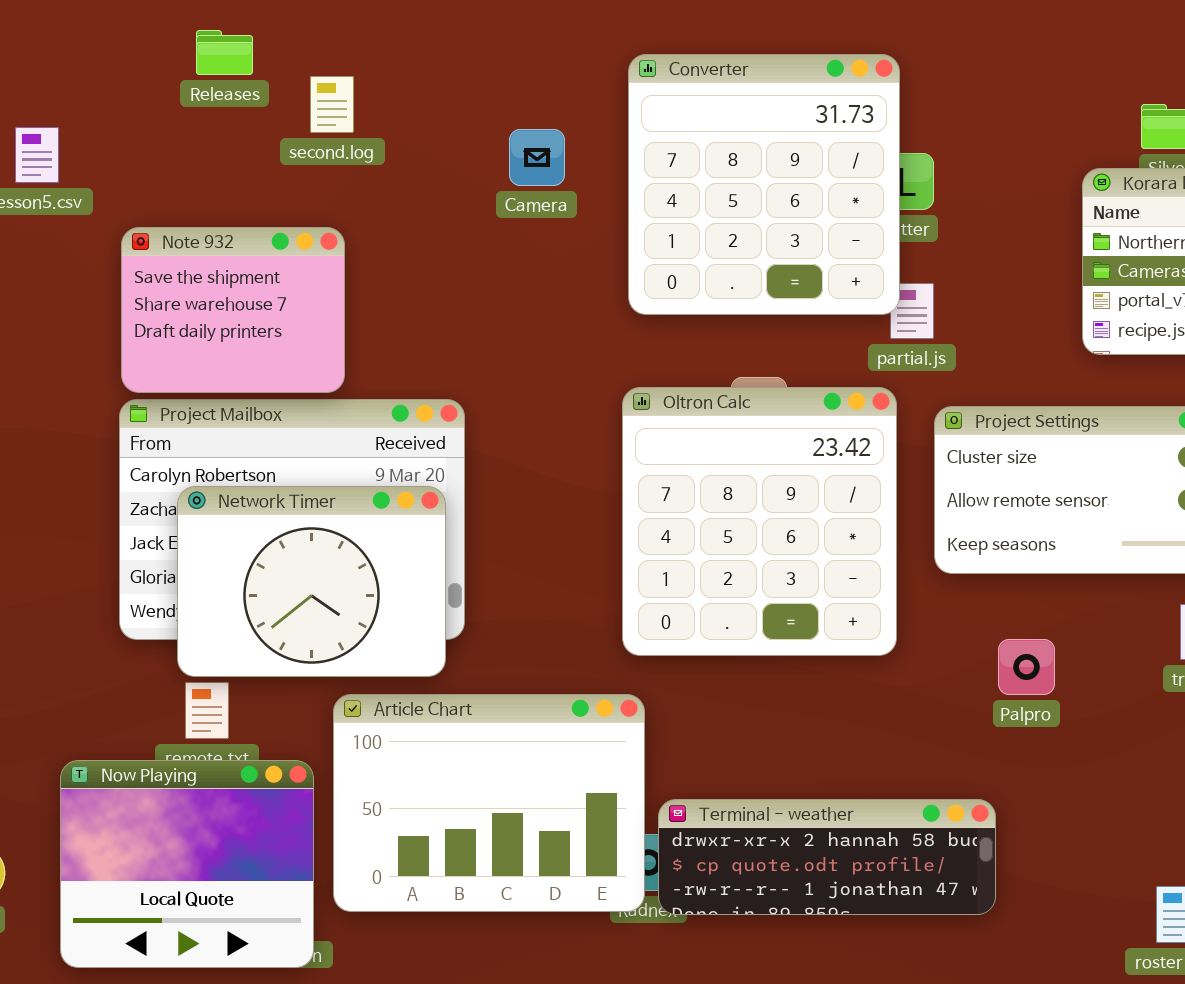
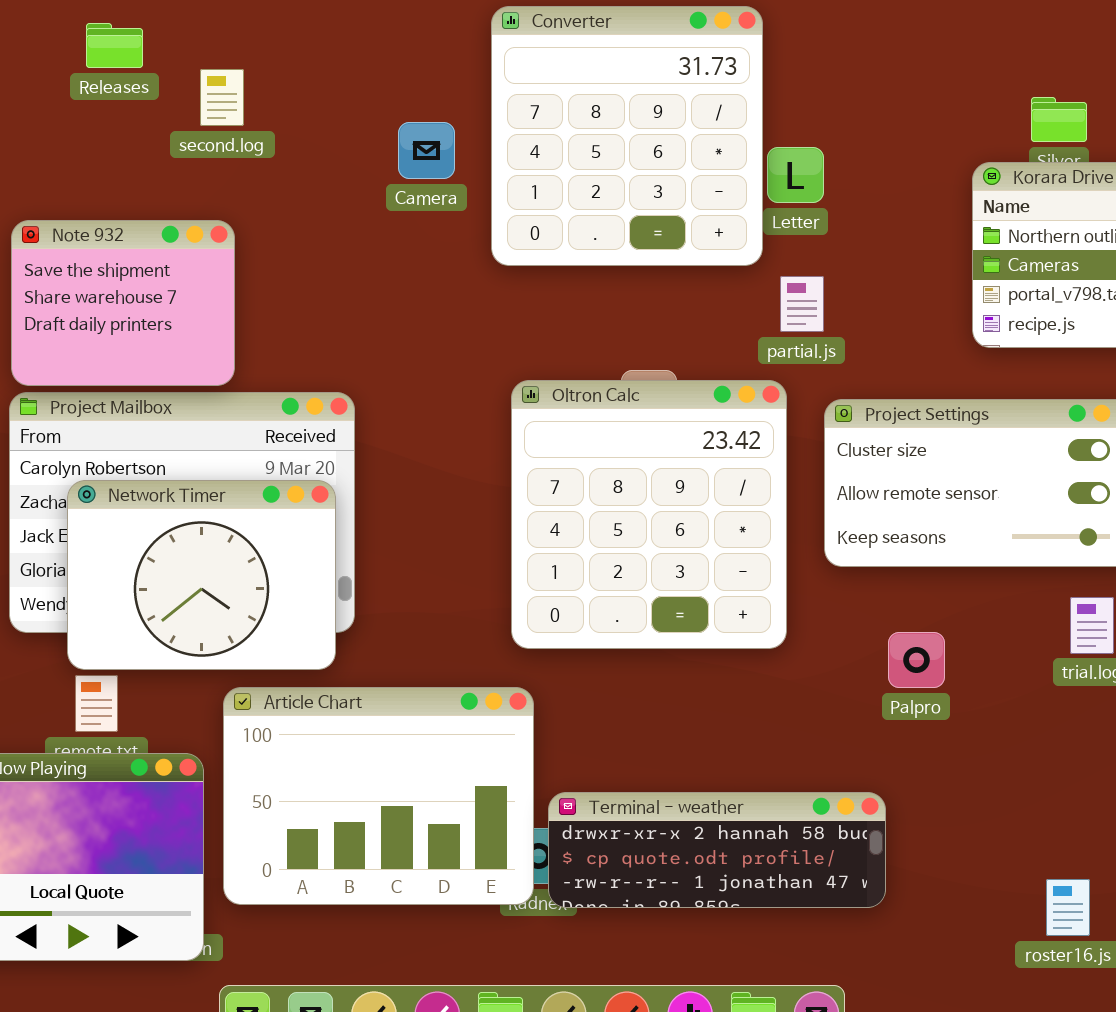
Converter: [628,54,900,315] -> [491,6,763,266], moved

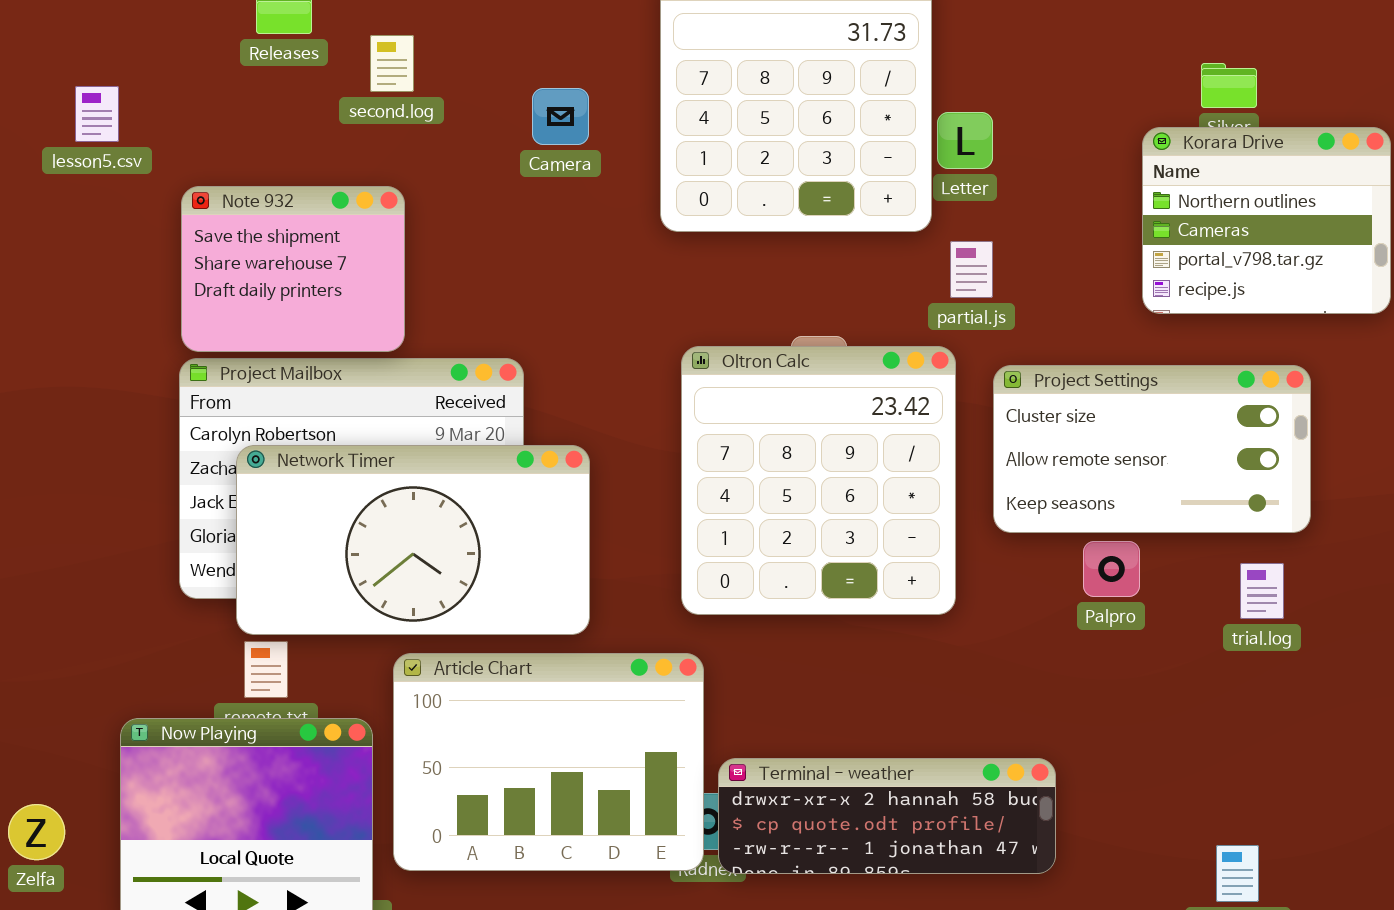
Camera: [398,122,455,179] -> [532,88,589,145], moved
Network Timer: [67,480,336,670] -> [236,445,590,635], resized
Palpro: [888,632,945,688] -> [1083,541,1140,597], moved

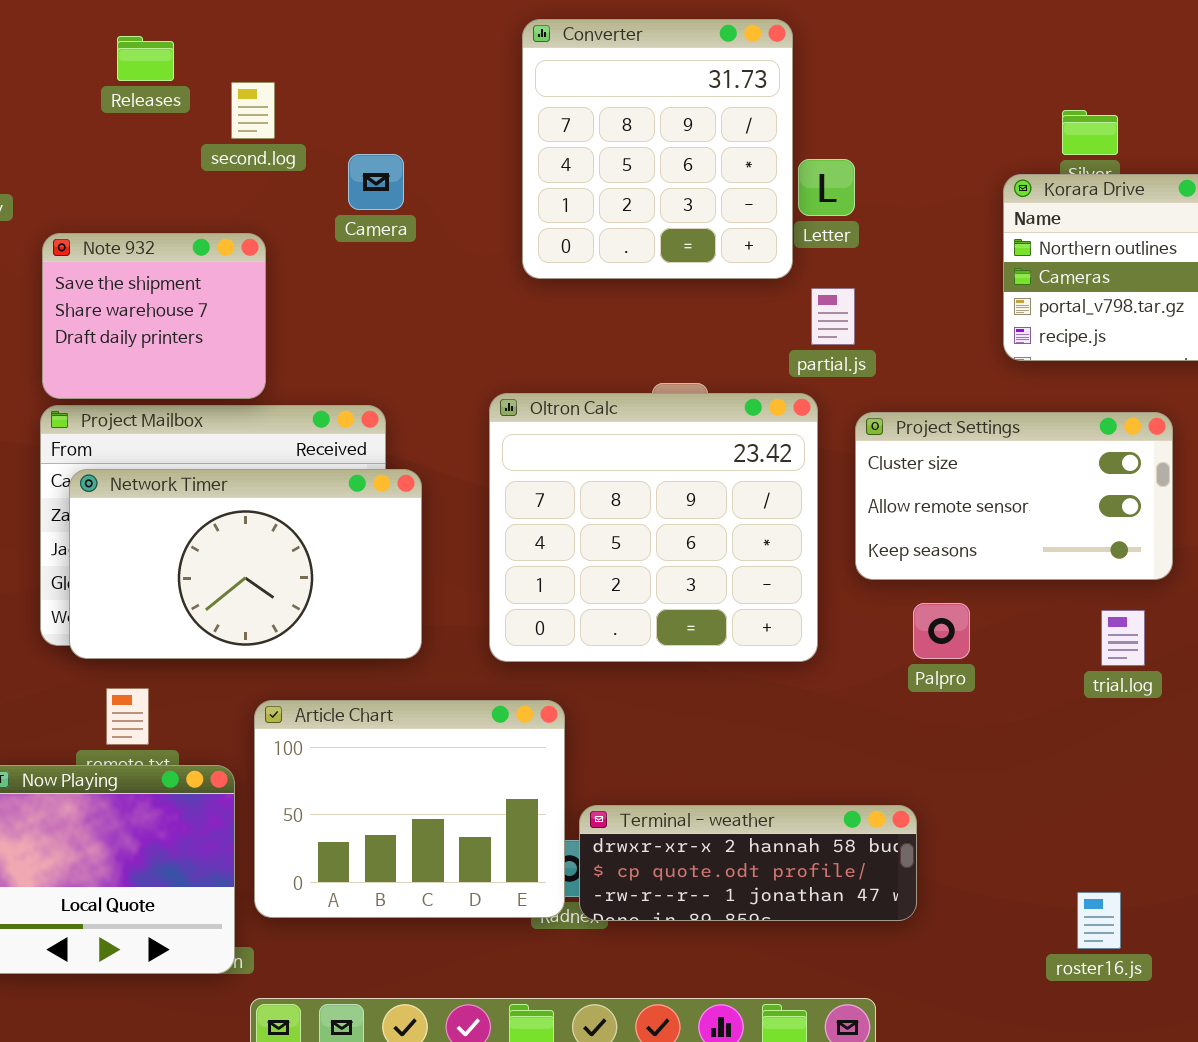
Camera: [532,88,589,145] -> [348,154,404,210], moved
Oltron Calc: [681,346,956,615] -> [489,393,818,662], resized
Network Timer: [236,445,590,635] -> [69,469,422,659], moved
Palpro: [1083,541,1140,597] -> [913,603,970,659], moved

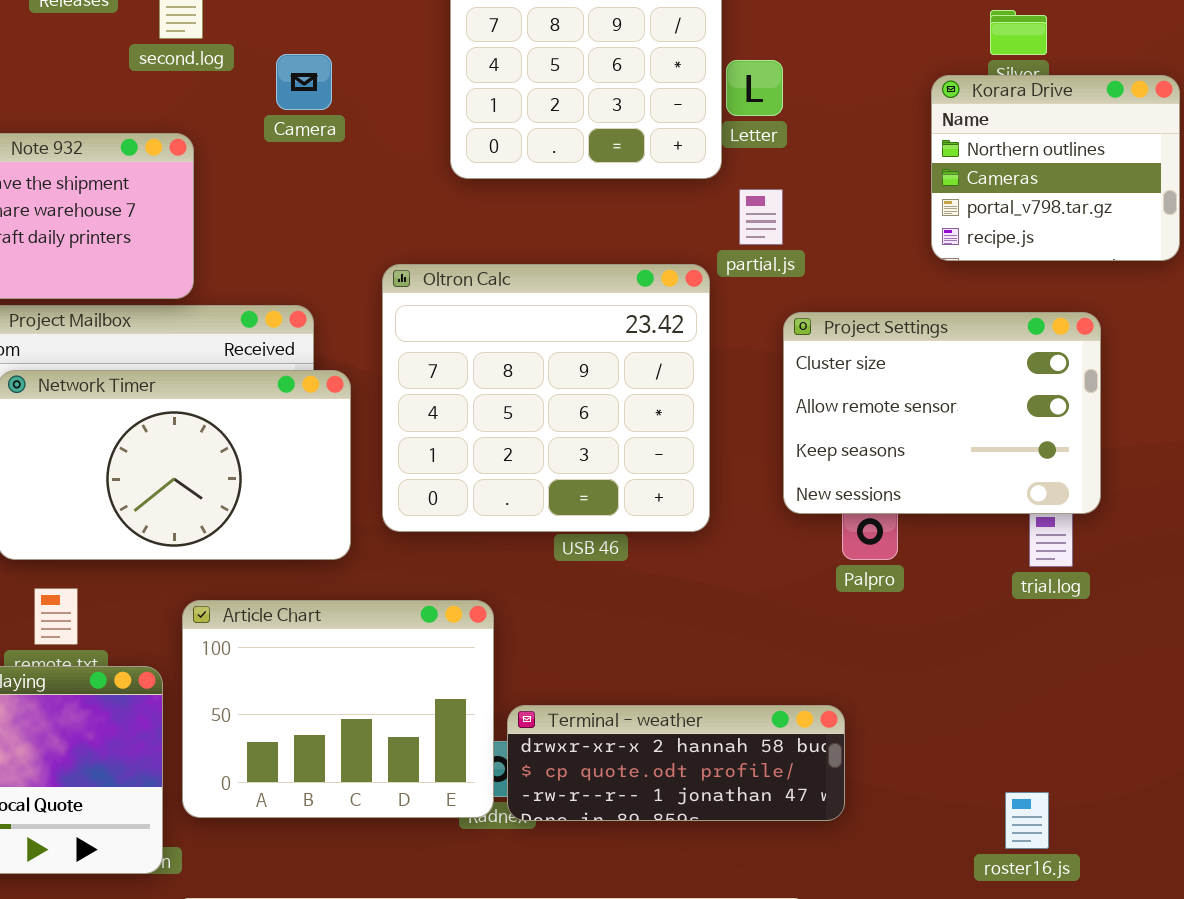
Oltron Calc: [489,393,818,662] -> [382,264,710,532], moved
Project Settings: [855,412,1173,580] -> [783,312,1101,514], resized

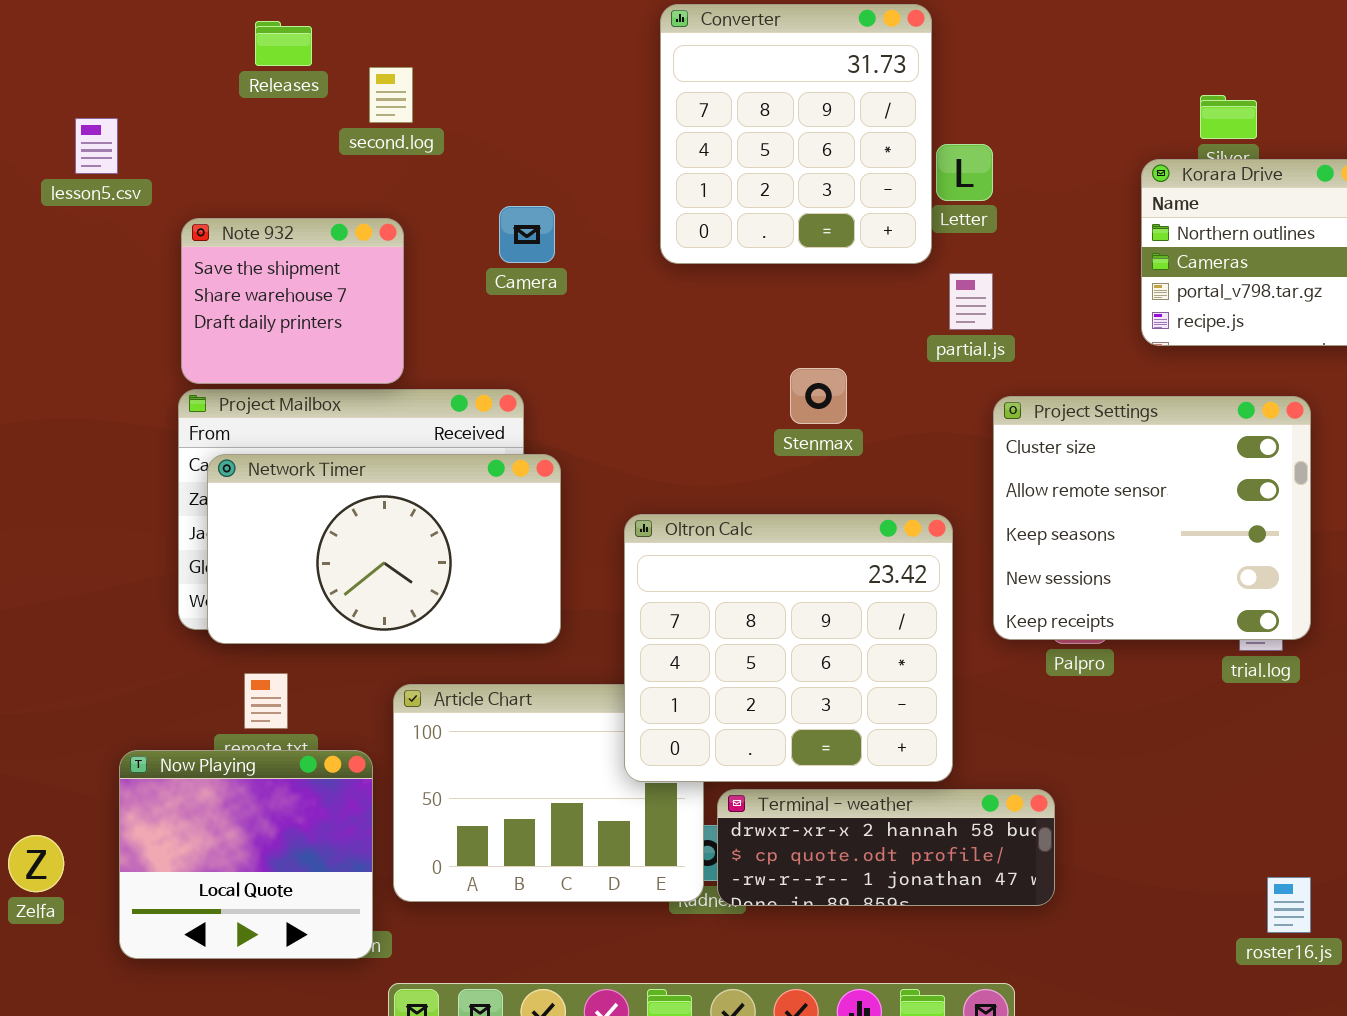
Camera: [276,54,332,110] -> [499,206,555,263], moved
Oltron Calc: [382,264,710,532] -> [624,514,953,782], moved
Project Settings: [783,312,1101,514] -> [993,396,1311,640], resized
roster16.js: [1005,792,1049,849] -> [1267,877,1311,933], moved

